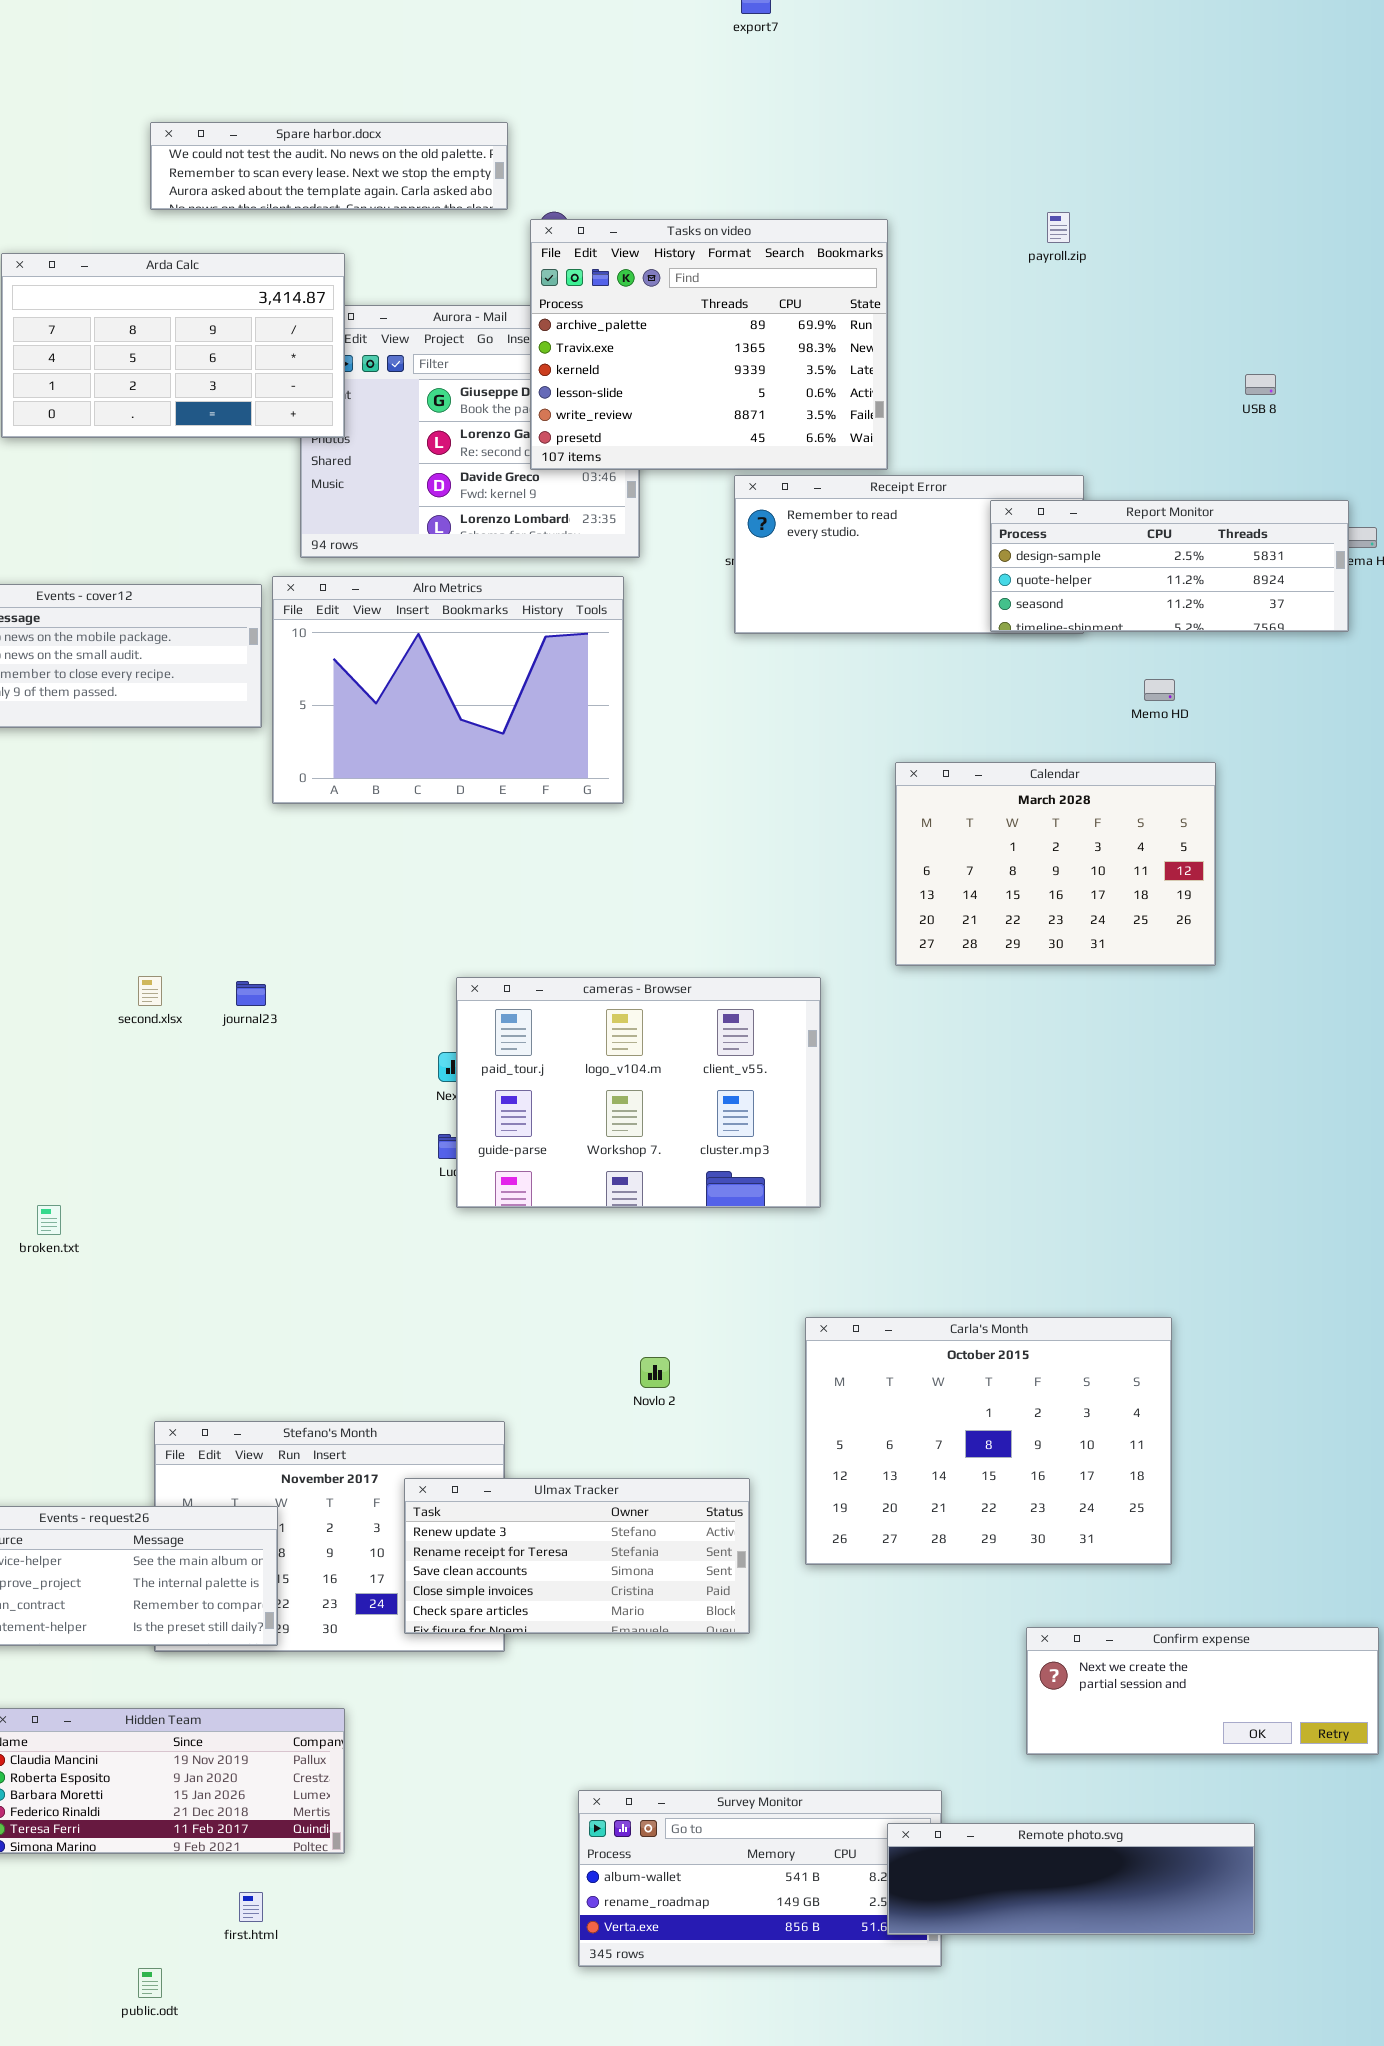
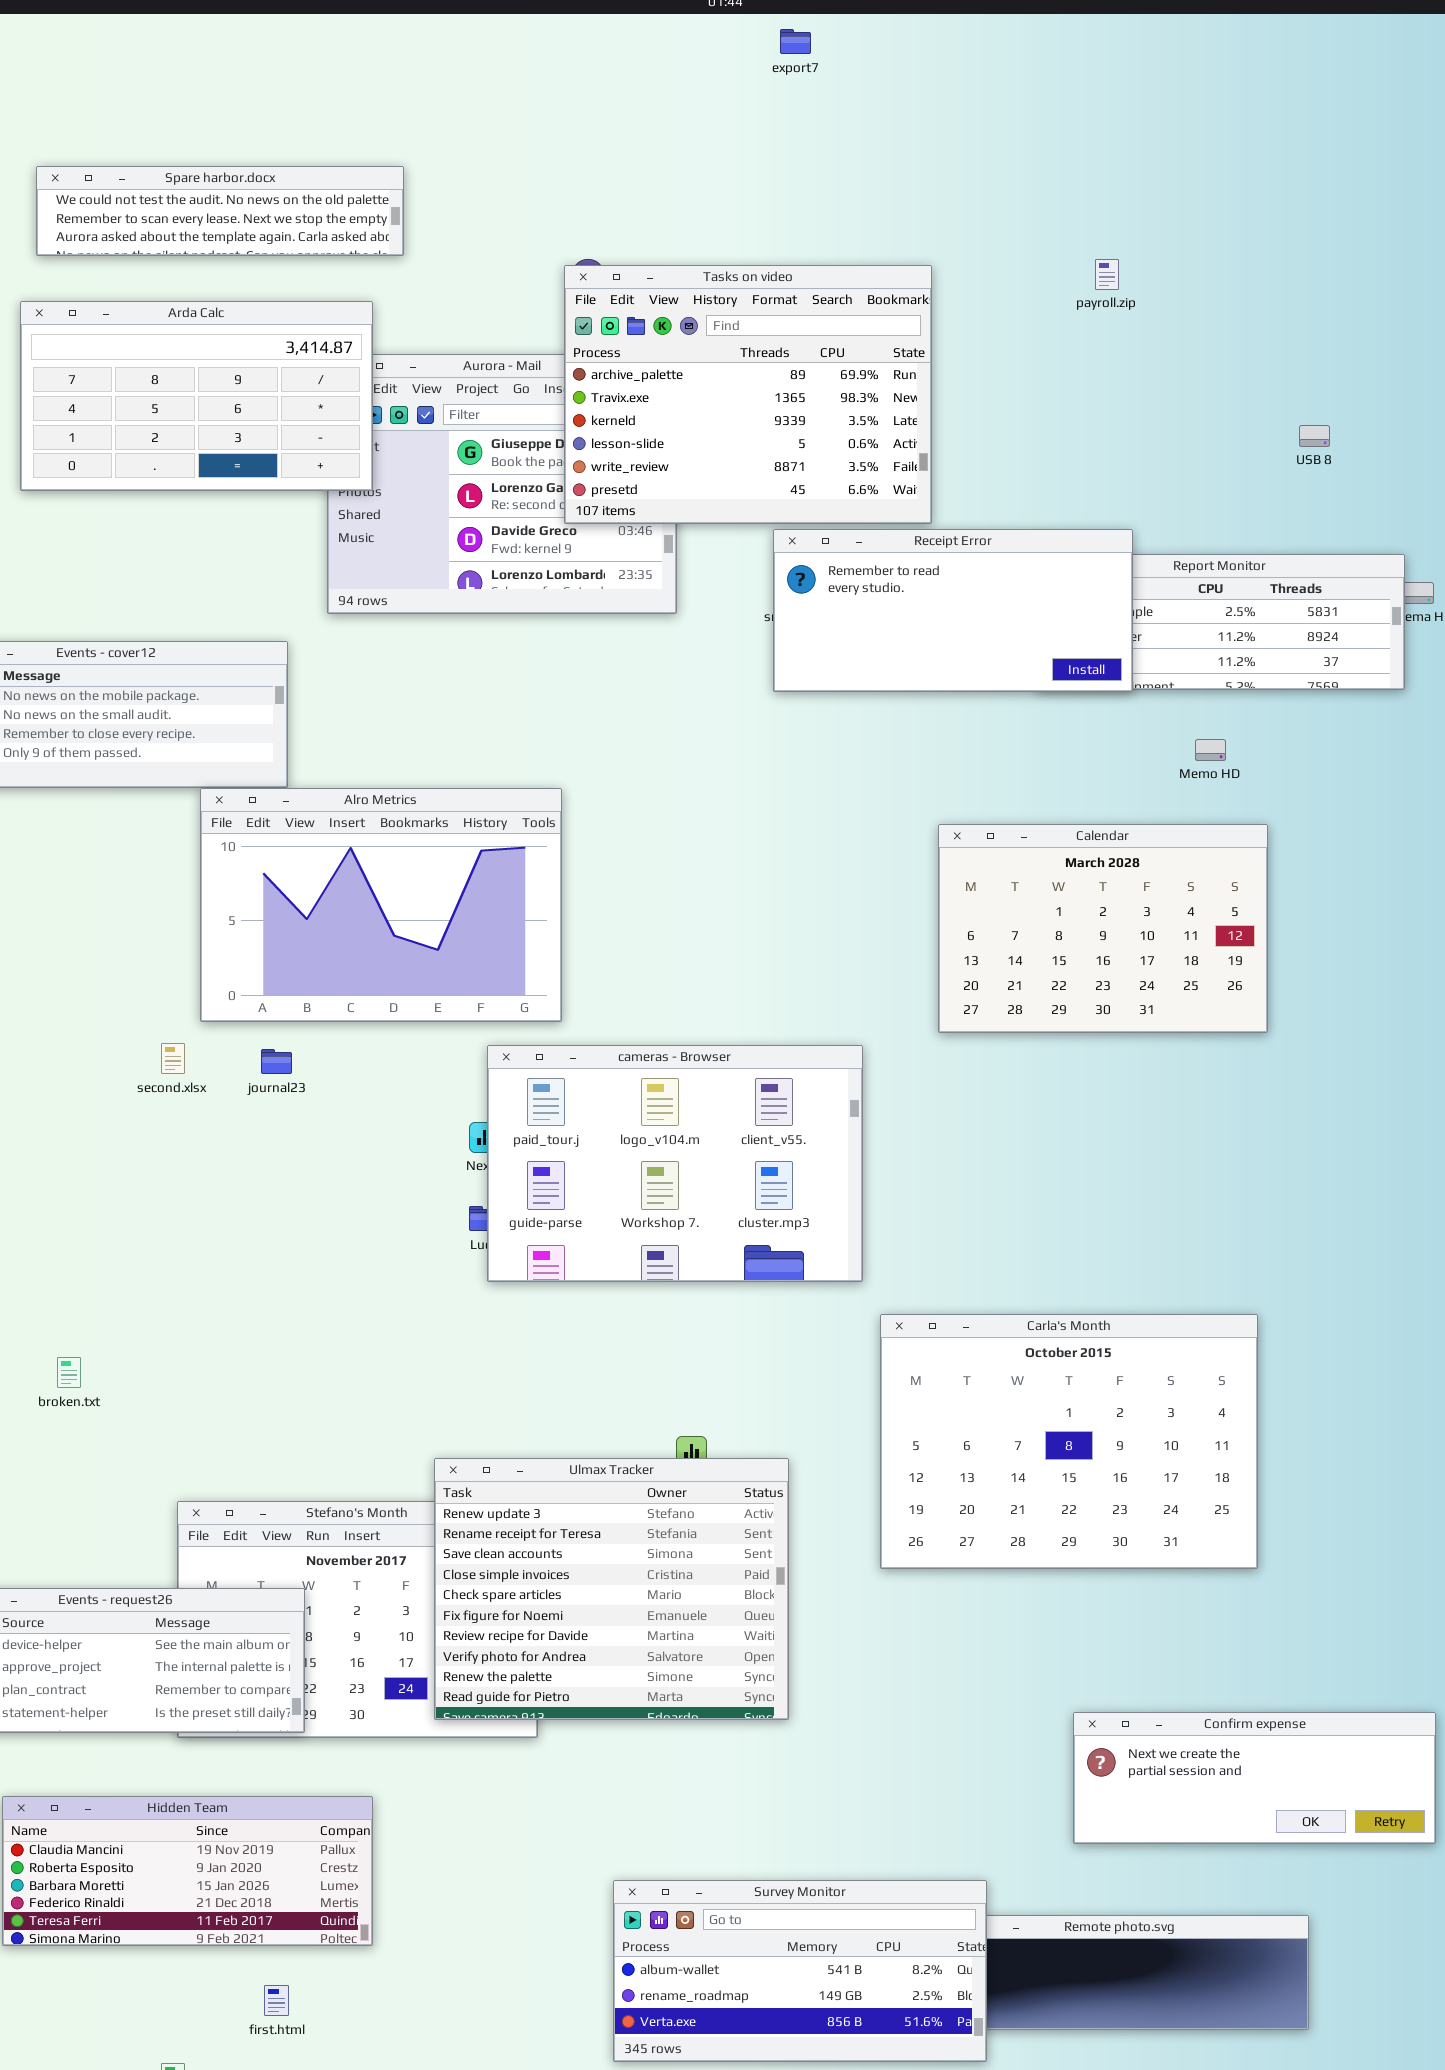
Spare harbor.docx: [150,122,508,210] -> [36,166,404,256], moved
Receipt Error: [734,475,1084,634] -> [773,529,1133,692], raised
Alro Metrics: [272,576,624,804] -> [200,788,562,1022], moved
broken.txt: [37,1205,61,1235] -> [57,1357,81,1388], moved
Carla's Month: [805,1317,1172,1565] -> [880,1314,1258,1569], moved
Ulmax Tracker: [404,1478,750,1634] -> [434,1458,789,1720], resized
Survey Monitor: [578,1790,942,1967] -> [613,1880,987,2062], raised

